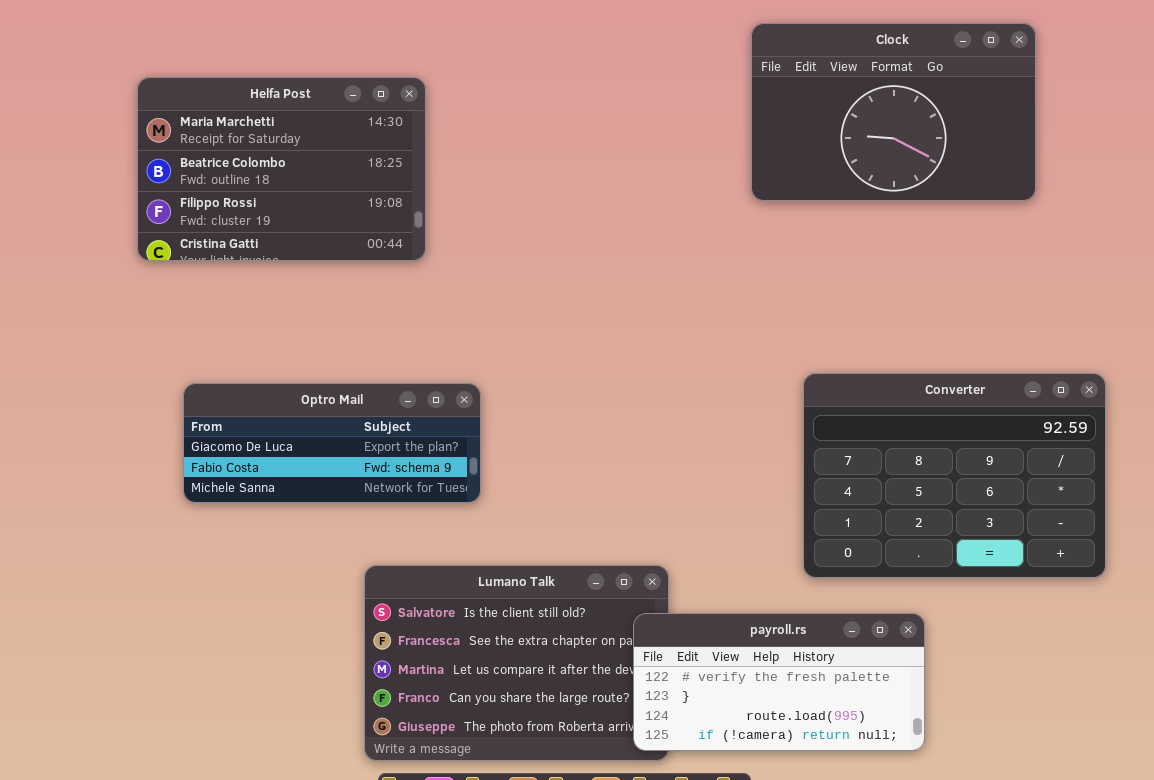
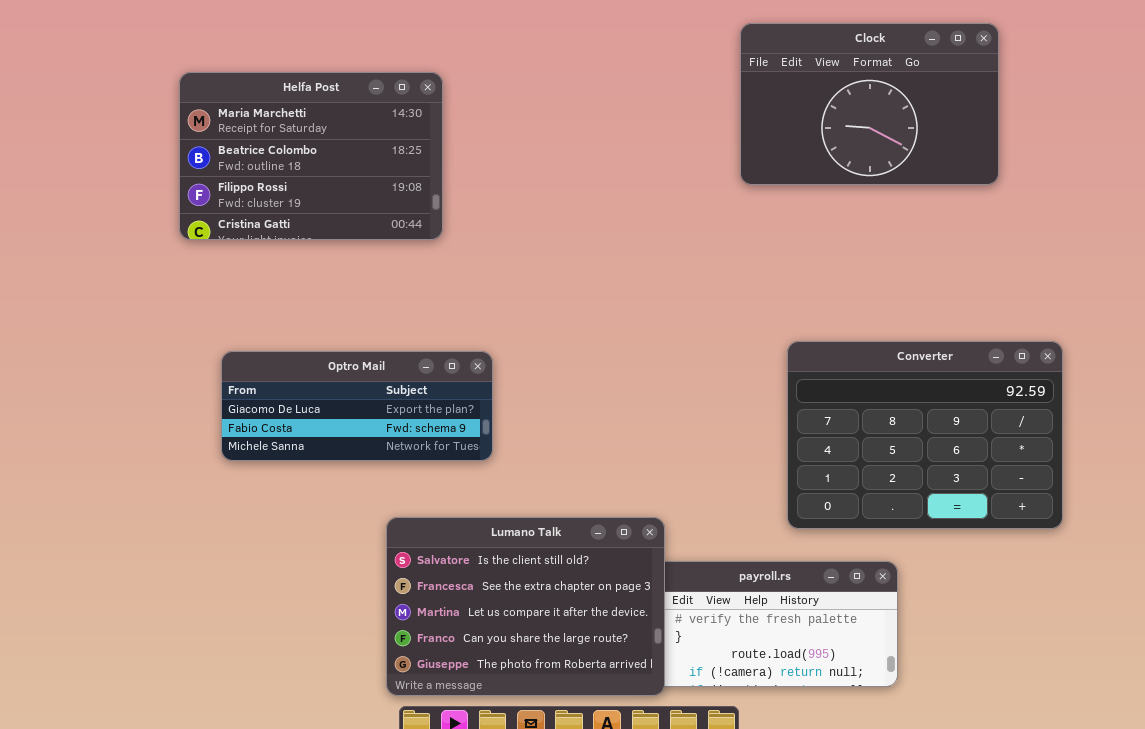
Lumano Talk: [364,565,669,761] -> [386,517,665,696], raised

